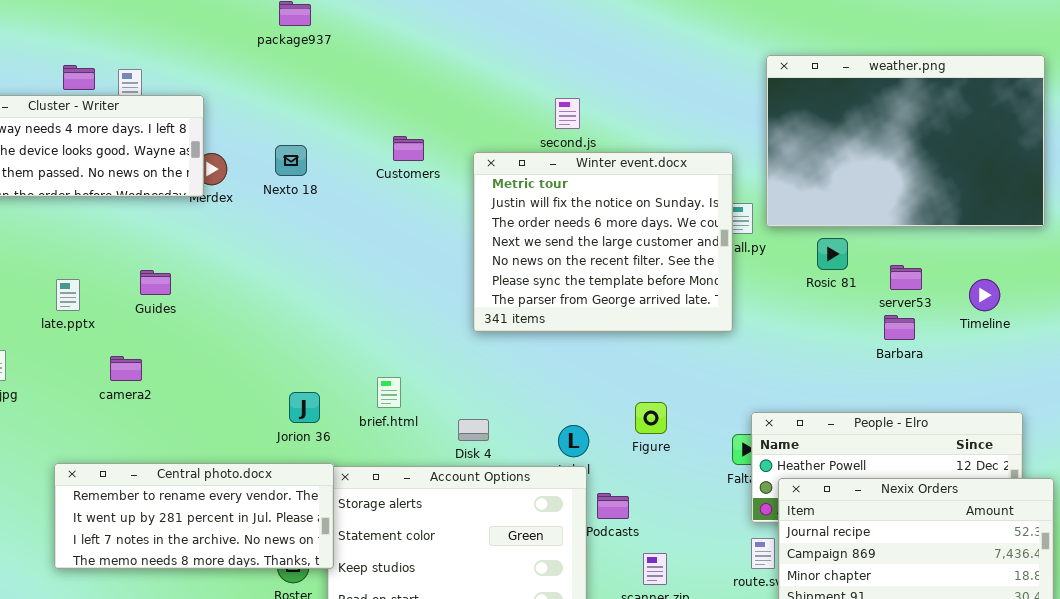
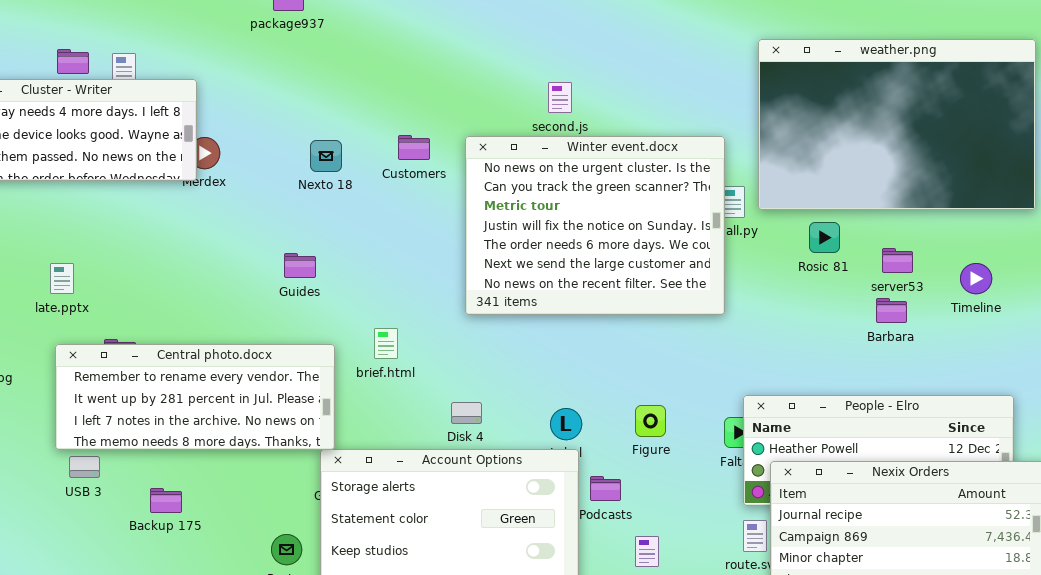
Customers: [393,136,424,161] -> [398,135,430,160], moved
Nexto 18: [275,145,307,176] -> [310,140,342,172], moved
Winter event.docx: [473,152,733,332] -> [465,136,725,315], scrolled up 2 rows
Guides: [140,270,171,295] -> [284,253,316,278], moved
brief.html: [377,377,401,408] -> [374,328,398,359], moved
Figure: [635,402,667,434] -> [635,405,666,437], moved
Central photo.docx: [54,463,334,569] -> [55,344,335,450], moved

